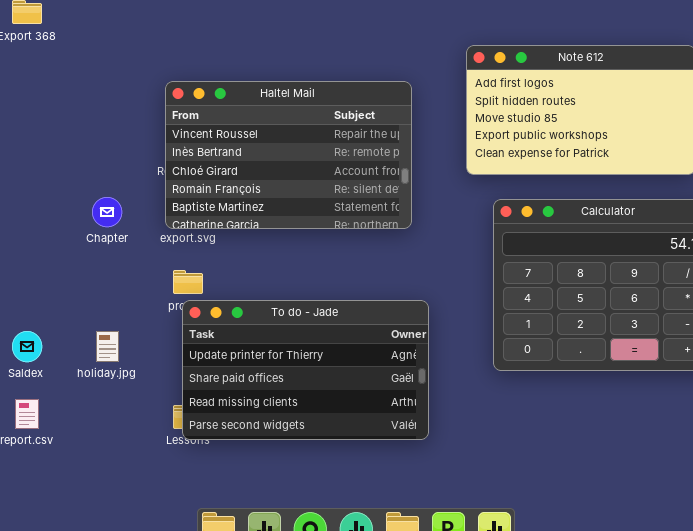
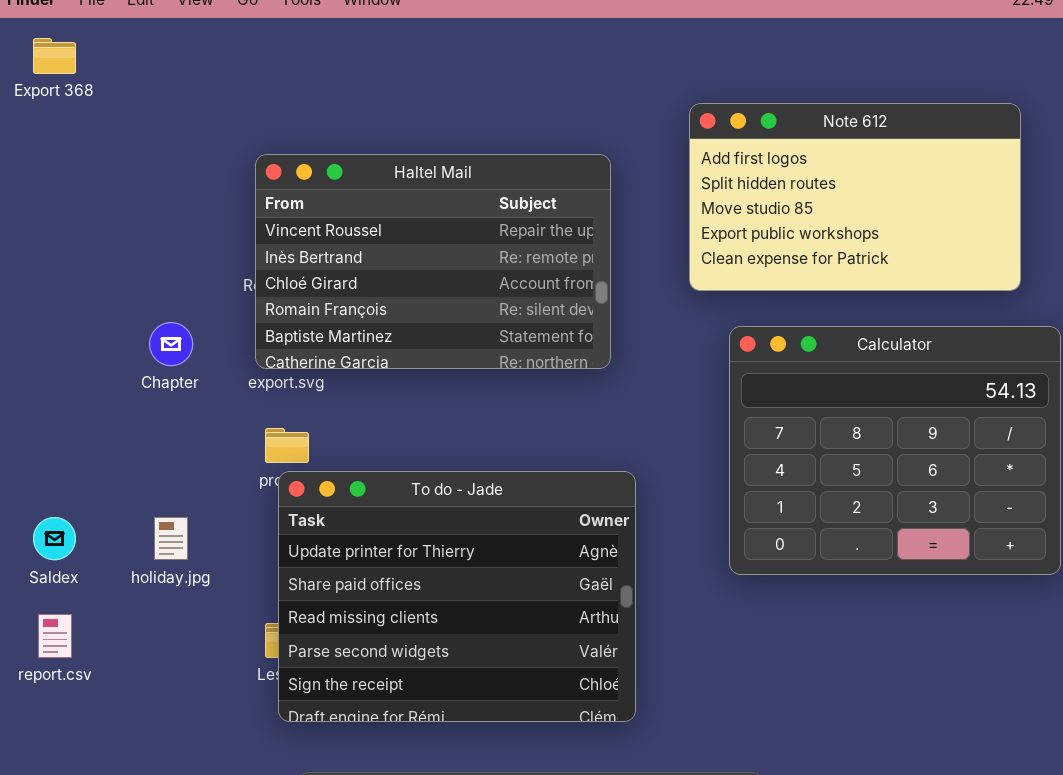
To do - Jade: [182,300,429,440] -> [278,471,636,722], resized

